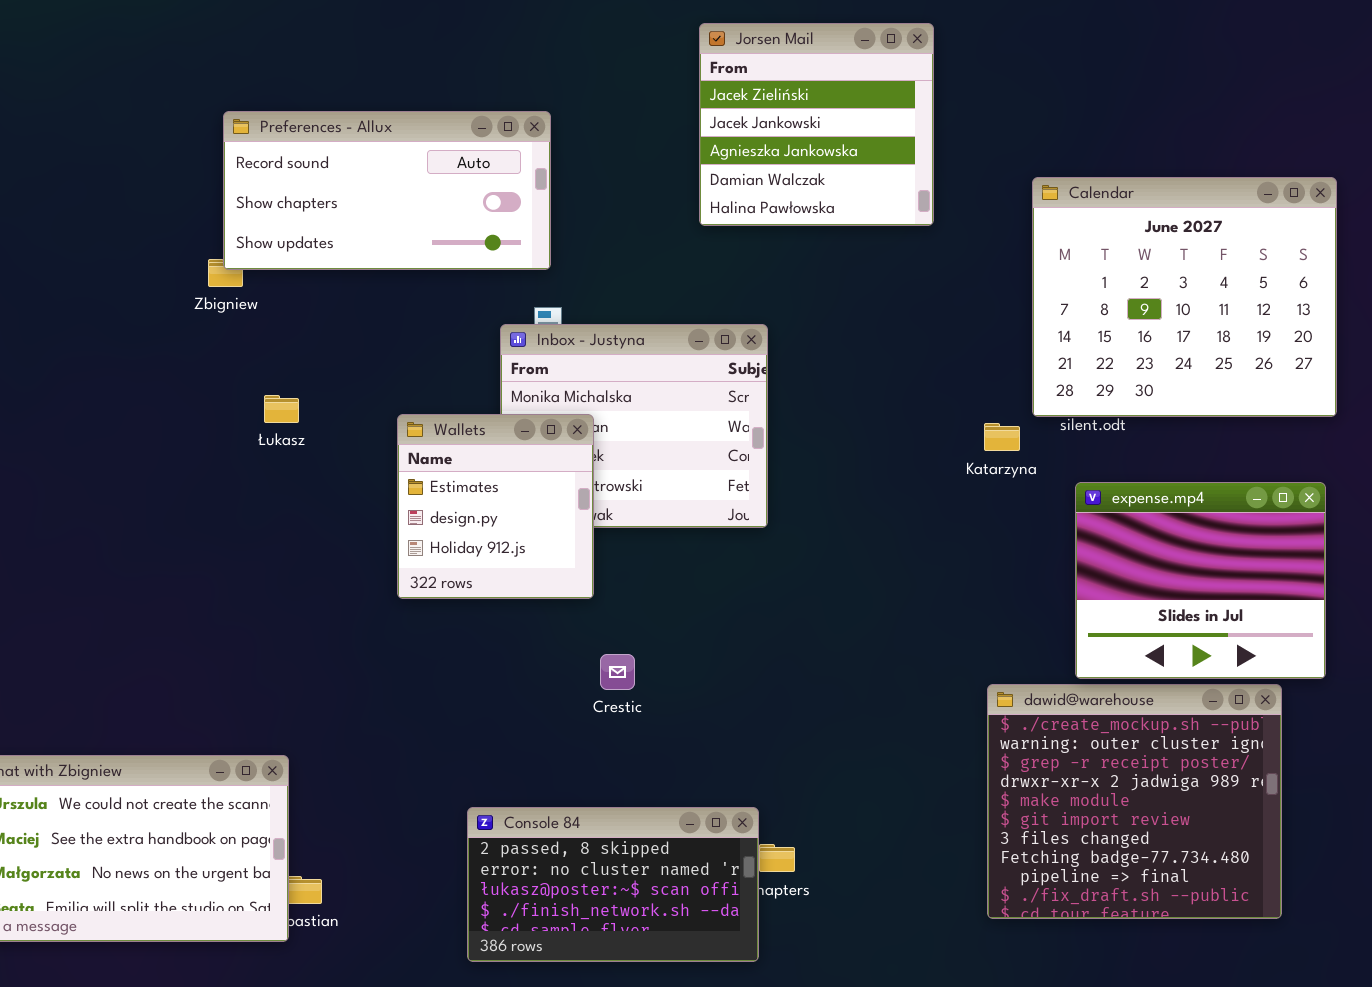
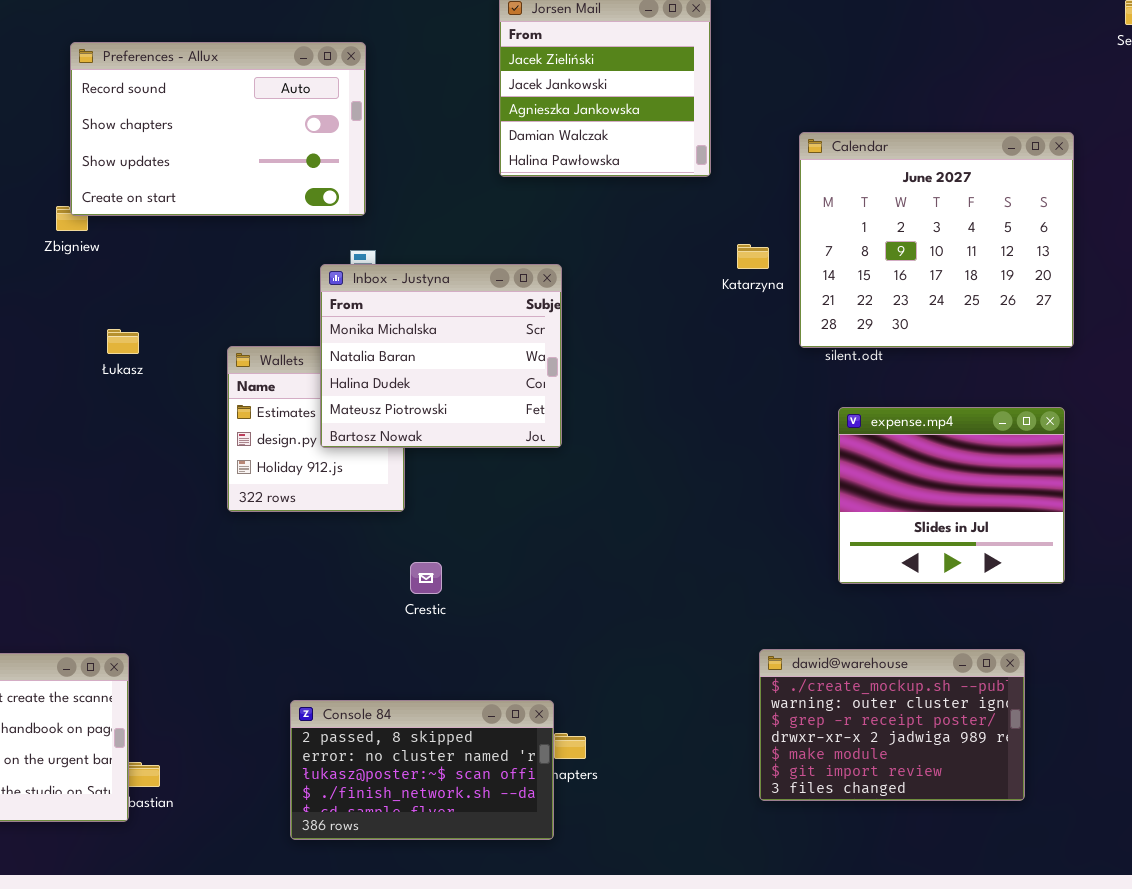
Preferences - Allux: [223,111,551,270] -> [70,42,366,216], resized
Inbox - Justyna: [500,324,768,528] -> [320,264,562,448], raised
Katarzyna: [984,423,1020,451] -> [737,244,769,269], moved
dawid@warehouse: [987,684,1282,919] -> [759,649,1025,801], resized

